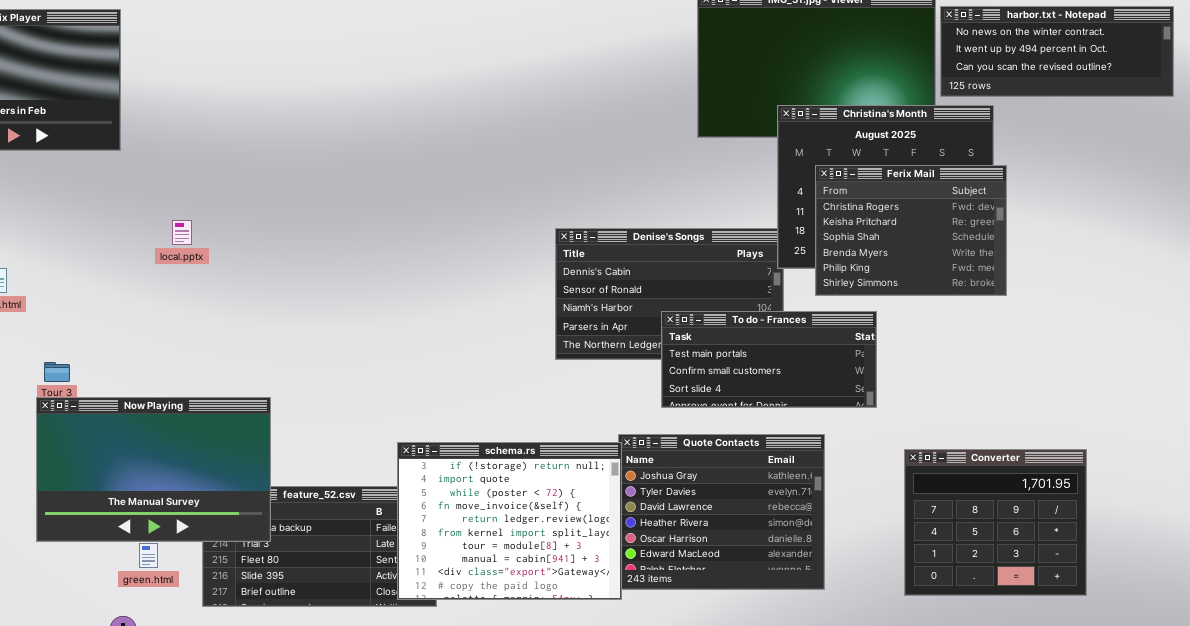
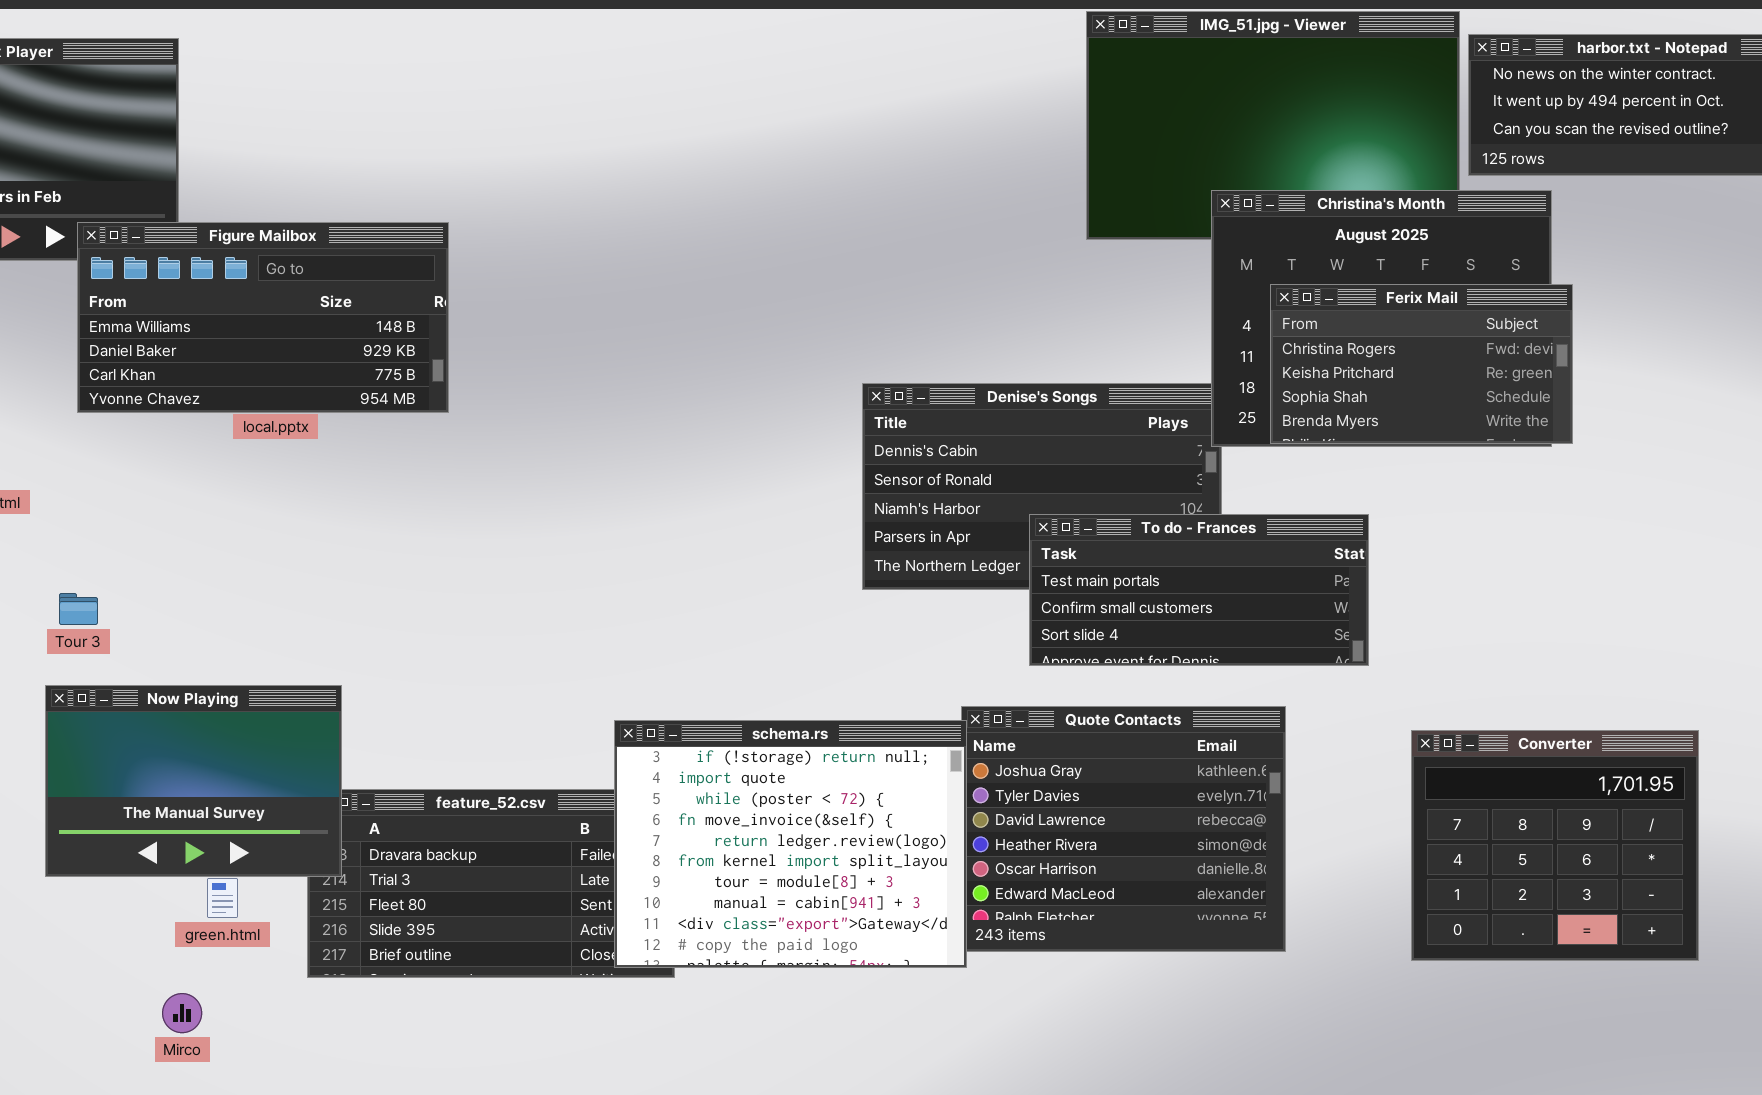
Figure Mailbox: none -> [77,222,449,413], opened
Ferix Mail: [815,165,1007,296] -> [1270,284,1573,444], resized
Now Playing: [36,397,271,542] -> [45,685,342,877], resized

